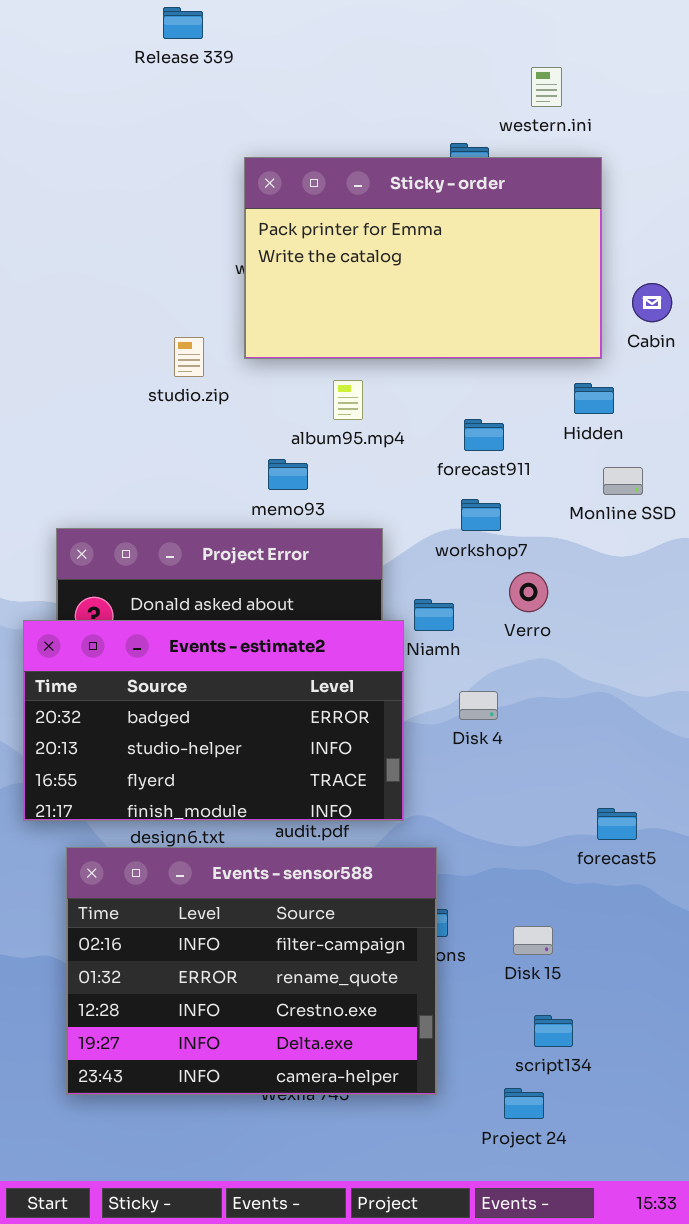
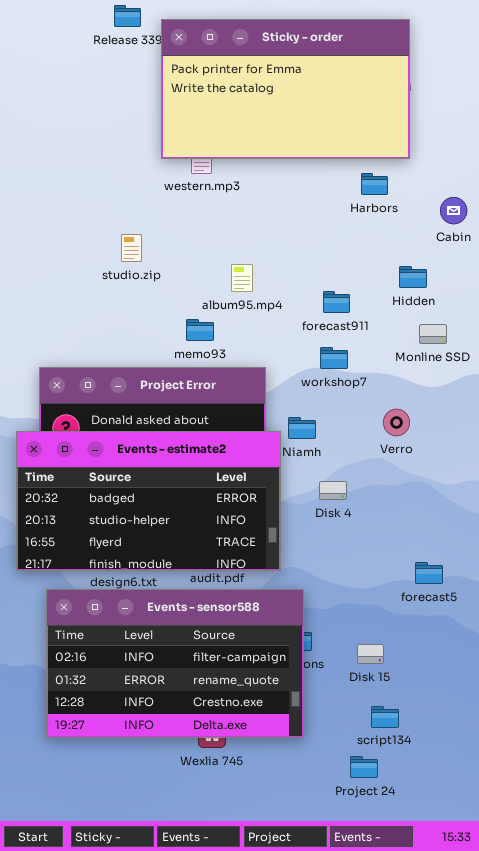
Sticky - order: [244,157,602,359] -> [161,19,410,159], moved
Verro: [509,572,548,612] -> [383,409,410,436], moved
Events - sensor588: [66,847,437,1095] -> [46,589,304,738], resized

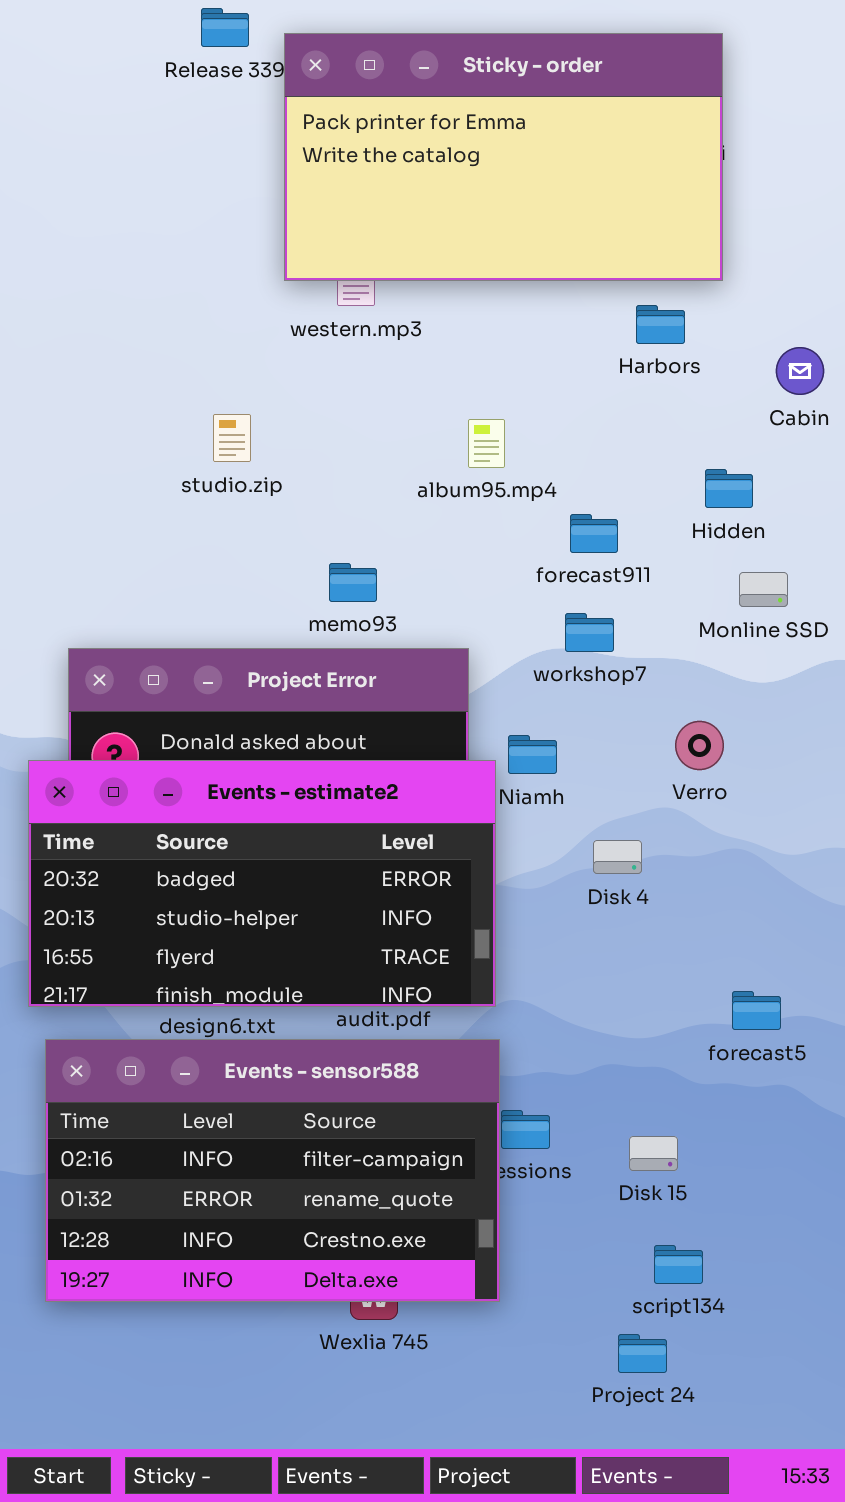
album95.mp4: [231,264,253,292] -> [468,419,505,468], moved
Disk 4: [319,481,347,500] -> [593,840,642,874], moved
Events - sensor588: [46,589,304,738] -> [45,1039,500,1302], moved

